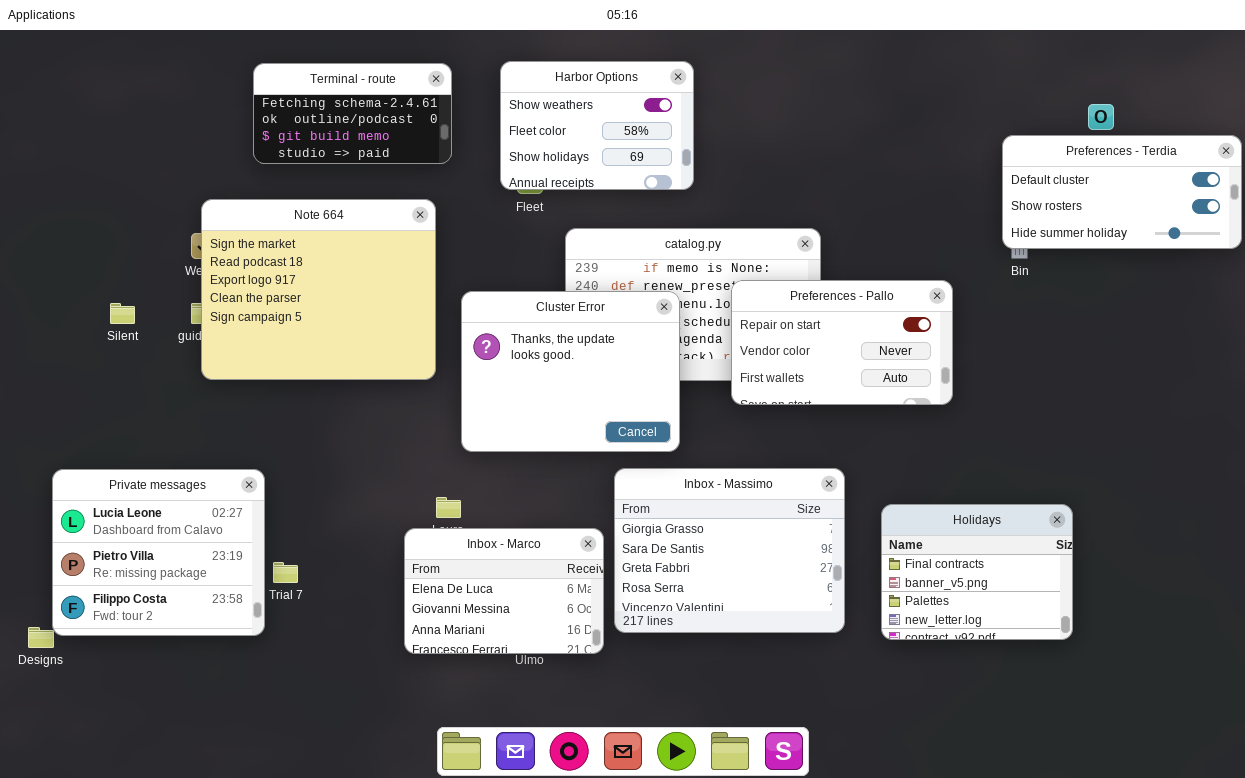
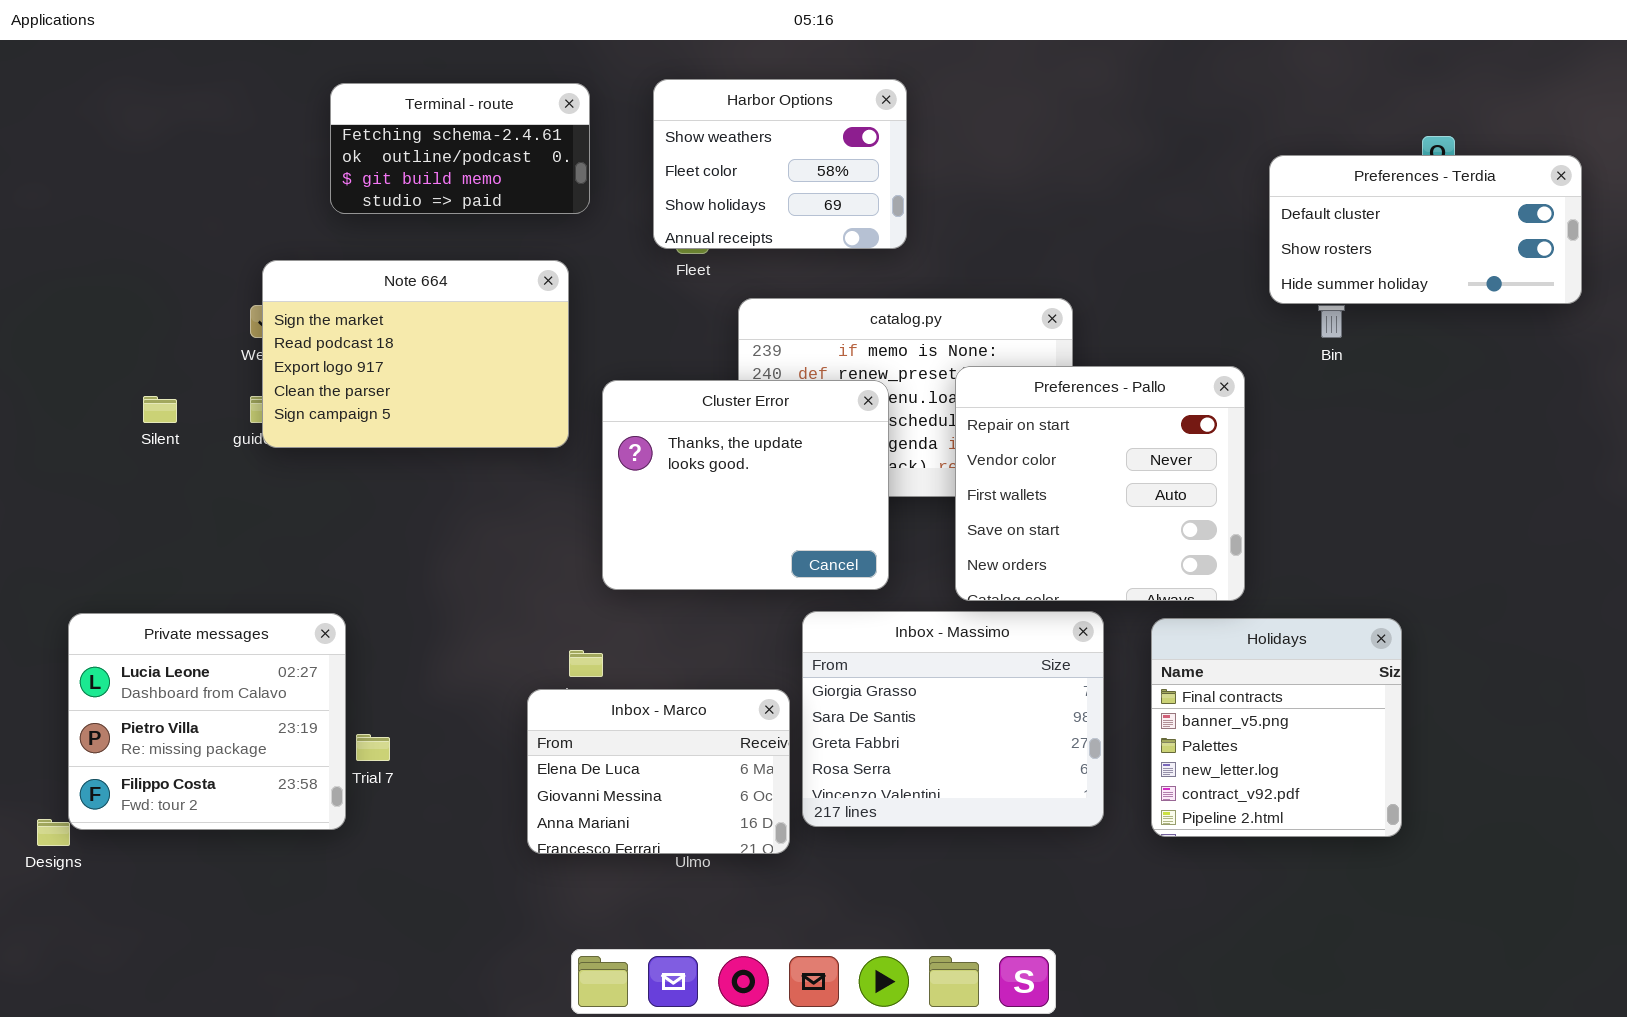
Preferences - Terdia: [1002,135,1242,249] -> [1269,155,1582,304], moved
Note 664: [201,199,436,380] -> [262,260,569,448], resized
Preferences - Pallo: [731,280,953,405] -> [955,366,1245,601], resized
Holidays: [881,504,1073,640] -> [1151,618,1402,837], resized

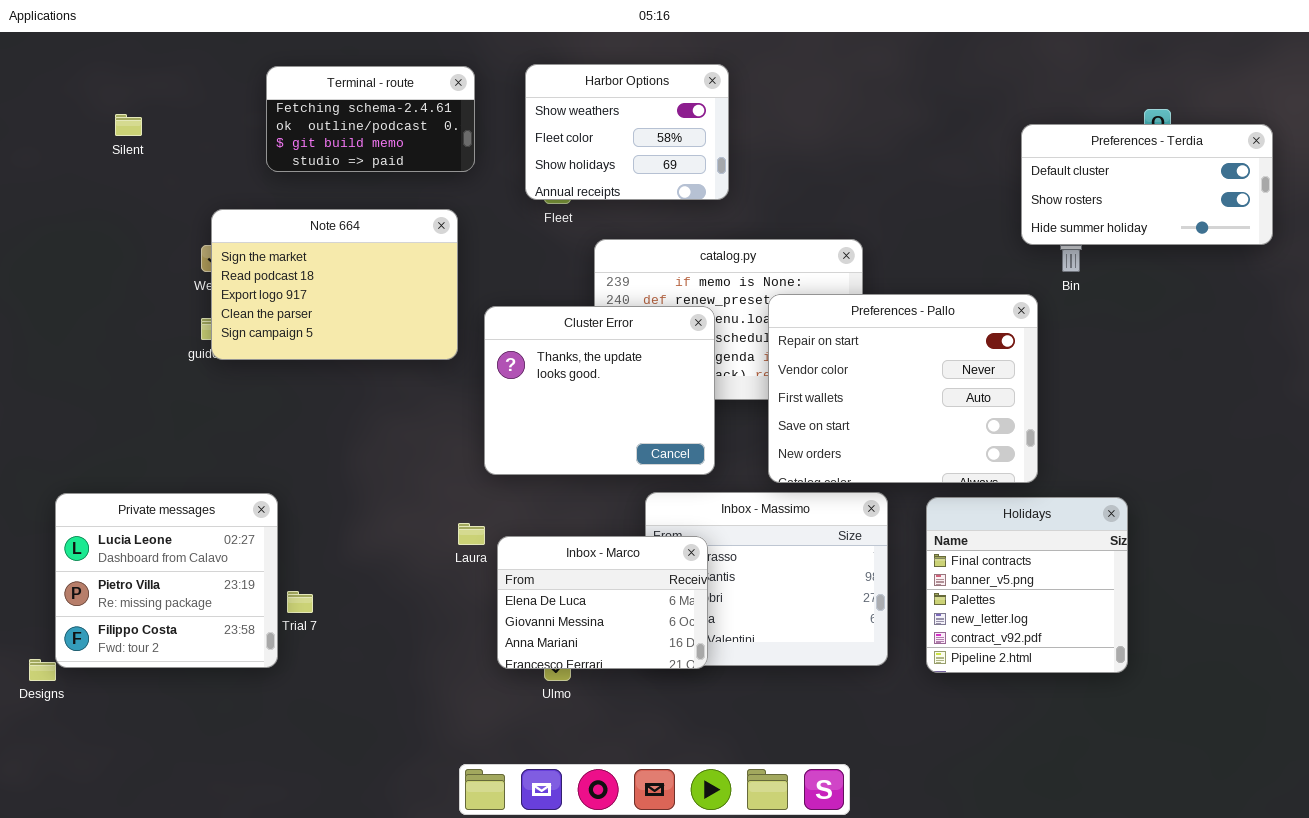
Preferences - Pallo: [955,366,1245,601] -> [768,294,1038,483], resized
Silent: [143,396,177,423] -> [115,114,142,136], moved
Inbox - Marco: [527,689,790,854] -> [497,536,708,669], moved

